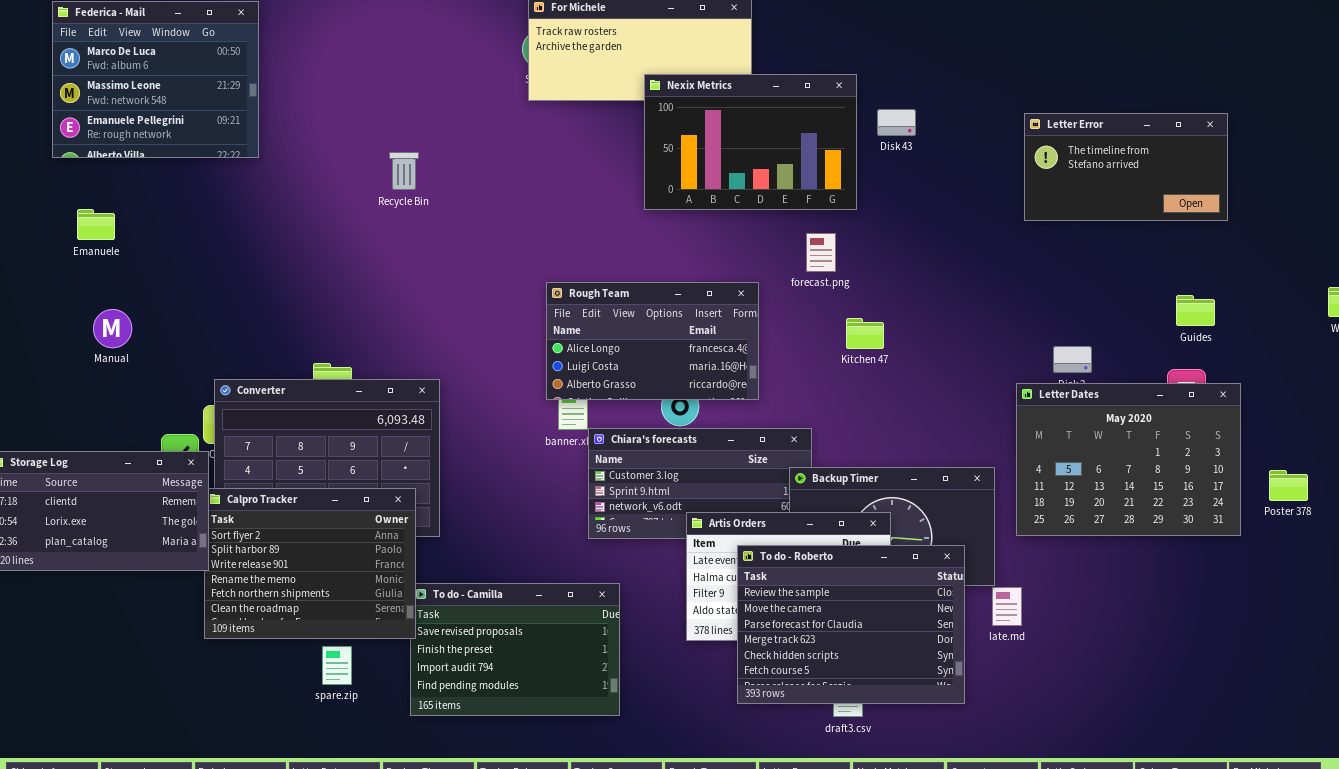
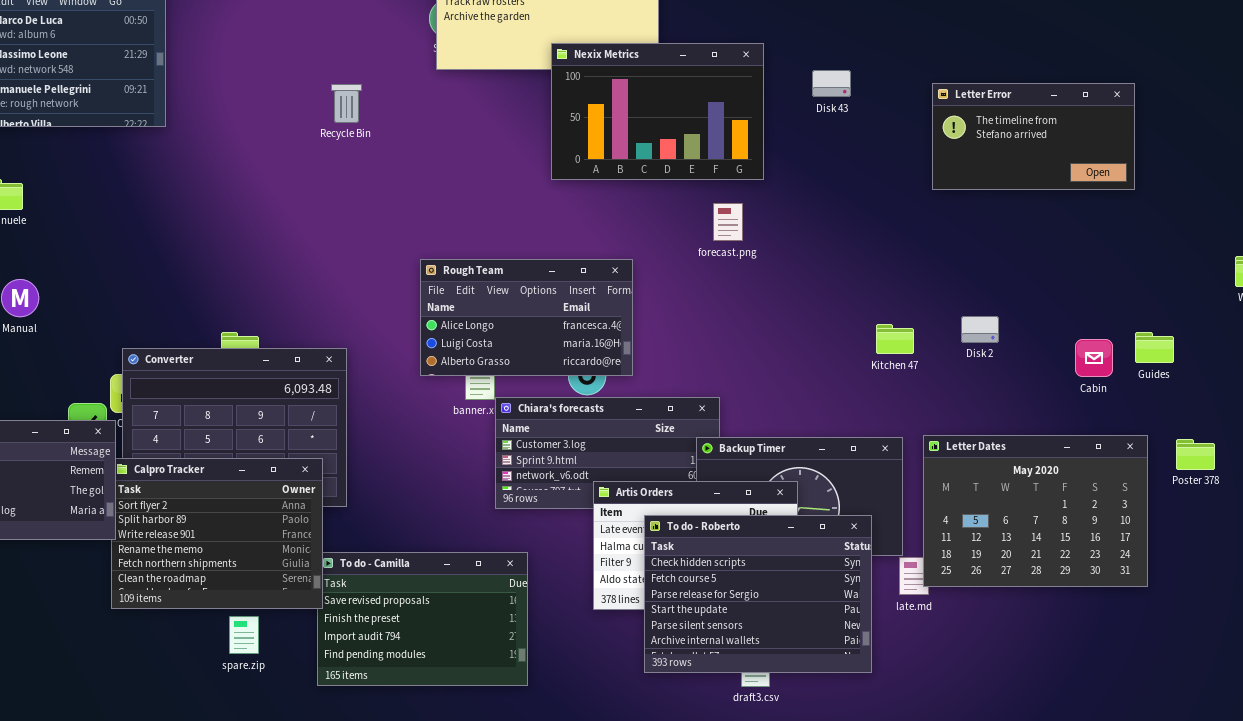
Disk 43: [877,109,916,136] -> [812,70,851,97], moved
Recycle Bin: [389,152,419,190] -> [331,84,362,123], moved
Rough Team: [546,282,759,400] -> [420,259,633,376], moved
Guides: [1176,295,1215,326] -> [1135,332,1174,363], moved
Kitchen 47: [846,318,884,349] -> [876,324,914,354], moved
Letter Dates: [1016,383,1241,536] -> [923,435,1148,587], moved
To do - Roberto: [737,545,965,704] -> [644,515,872,673], scrolled down 4 rows

